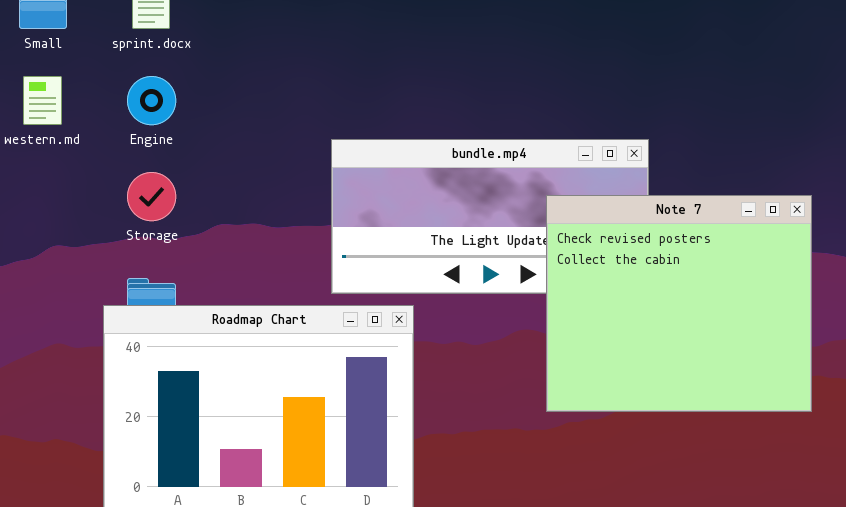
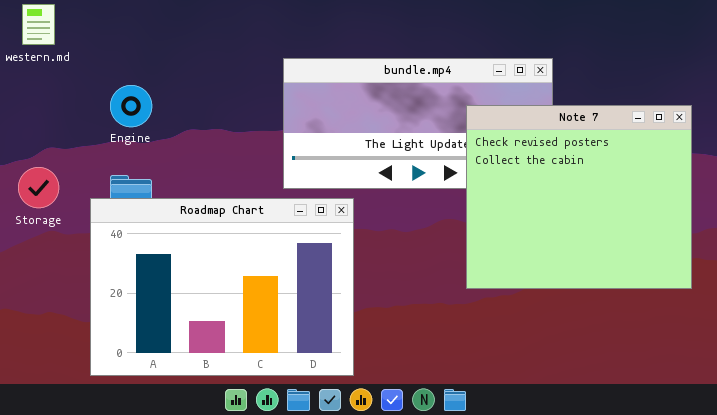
Engine: [127,76,176,125] -> [110,85,152,127], moved
Storage: [127,172,176,221] -> [18,167,59,208], moved

